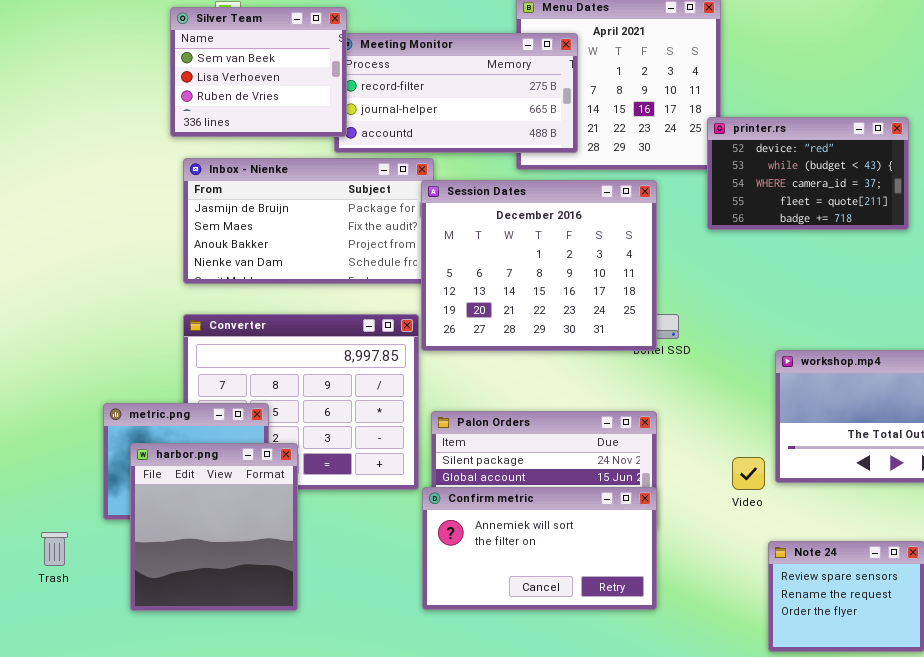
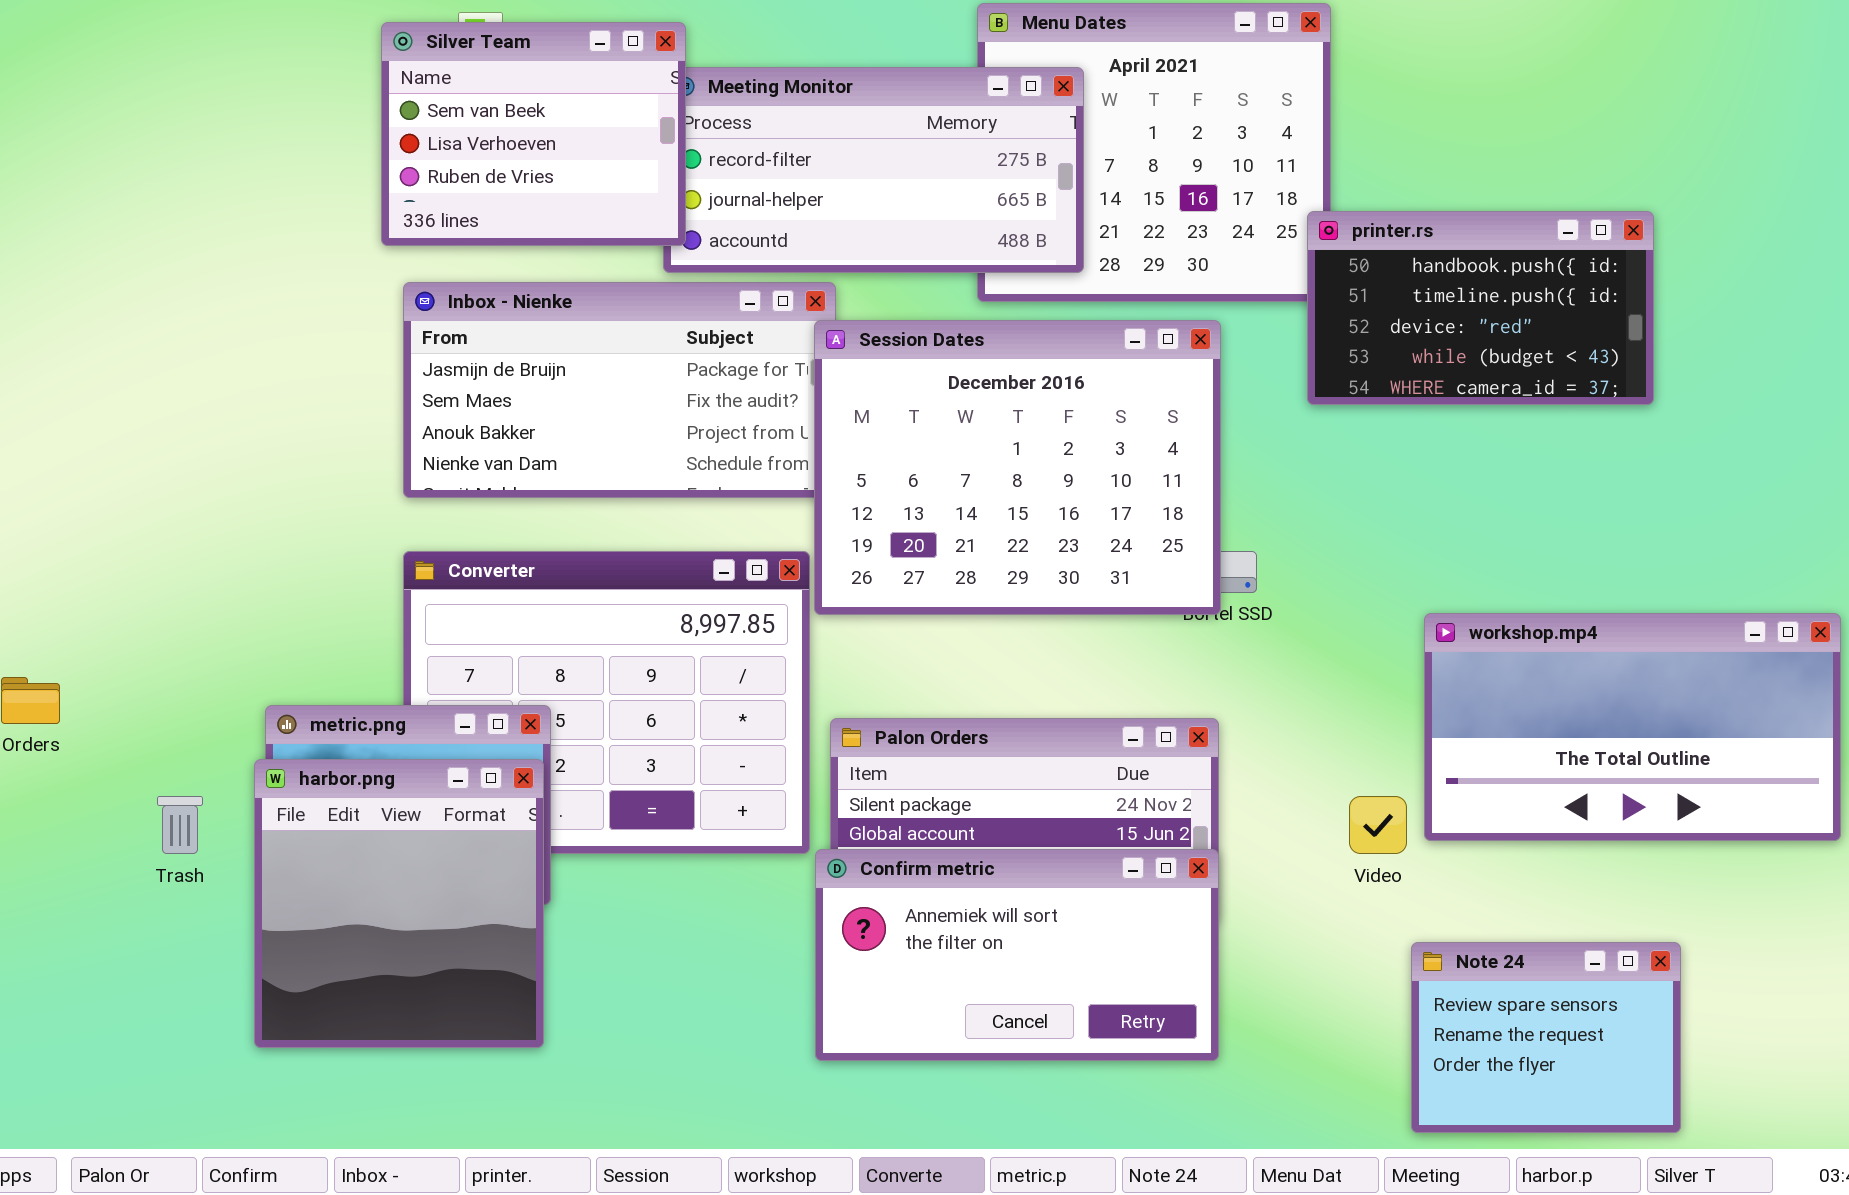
printer.rs: [707,117,909,230] -> [1307,211,1654,405], scrolled up 2 rows
harbor.png: [130,443,298,611] -> [254,759,544,1048], moved
Trash: [41,532,68,566] -> [157,796,203,854], moved

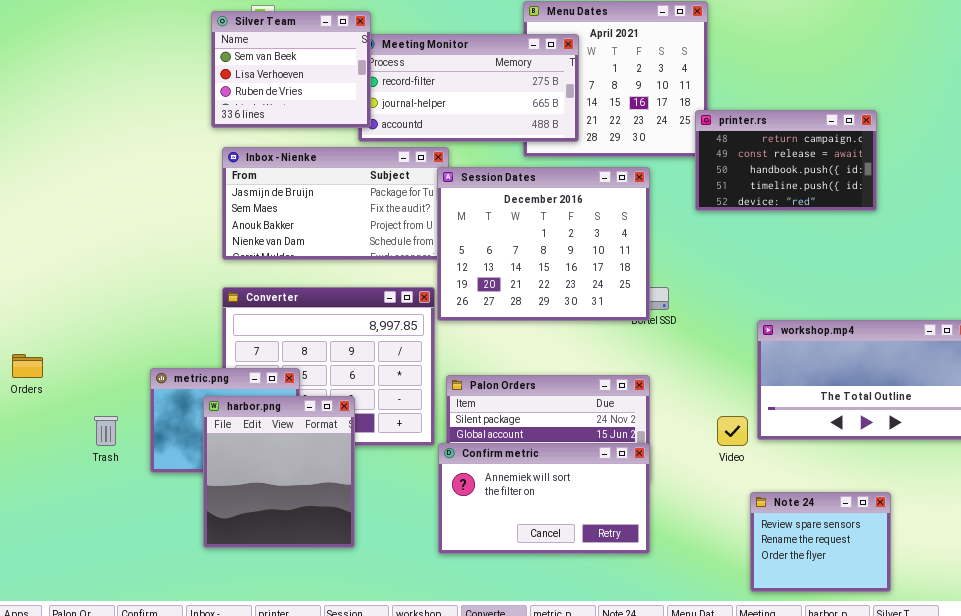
printer.rs: [1307,211,1654,405] -> [695,110,877,211], scrolled up 2 rows
harbor.png: [254,759,544,1048] -> [203,396,355,548], moved

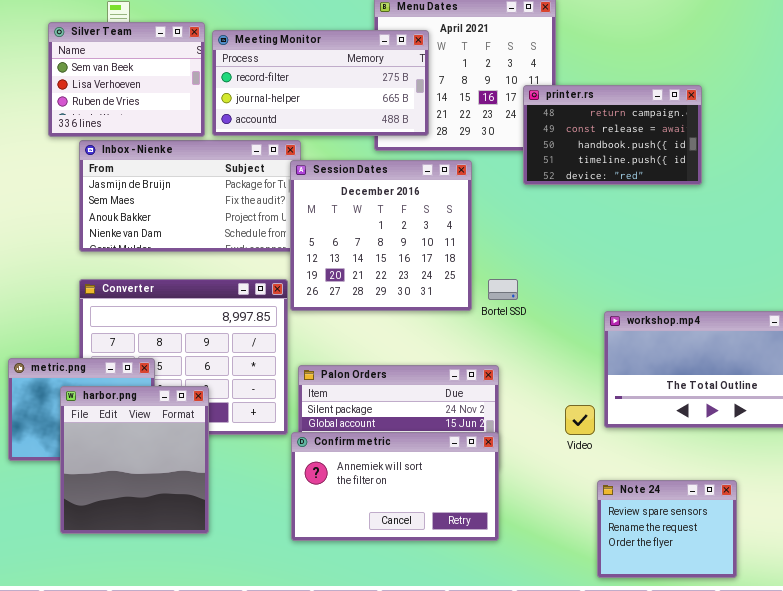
Silver Team: [211,11,371,128] -> [48,22,205,137], moved
printer.rs: [695,110,877,211] -> [523,85,702,185], moved
Session Dates: [437,167,650,321] -> [290,160,472,311], resized

